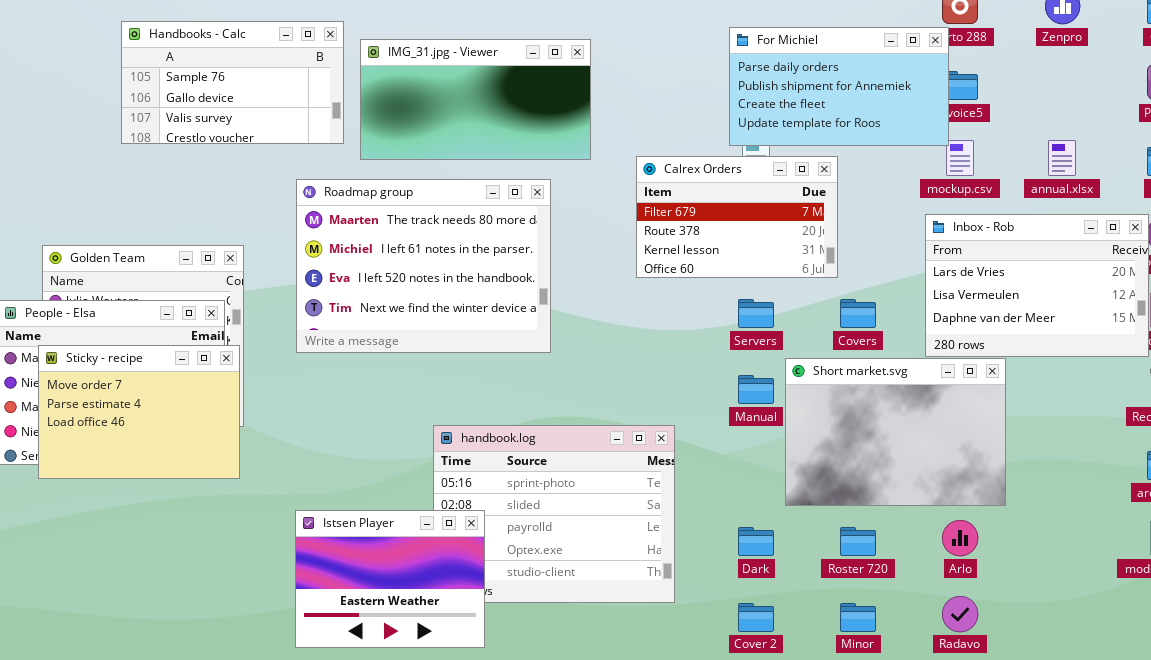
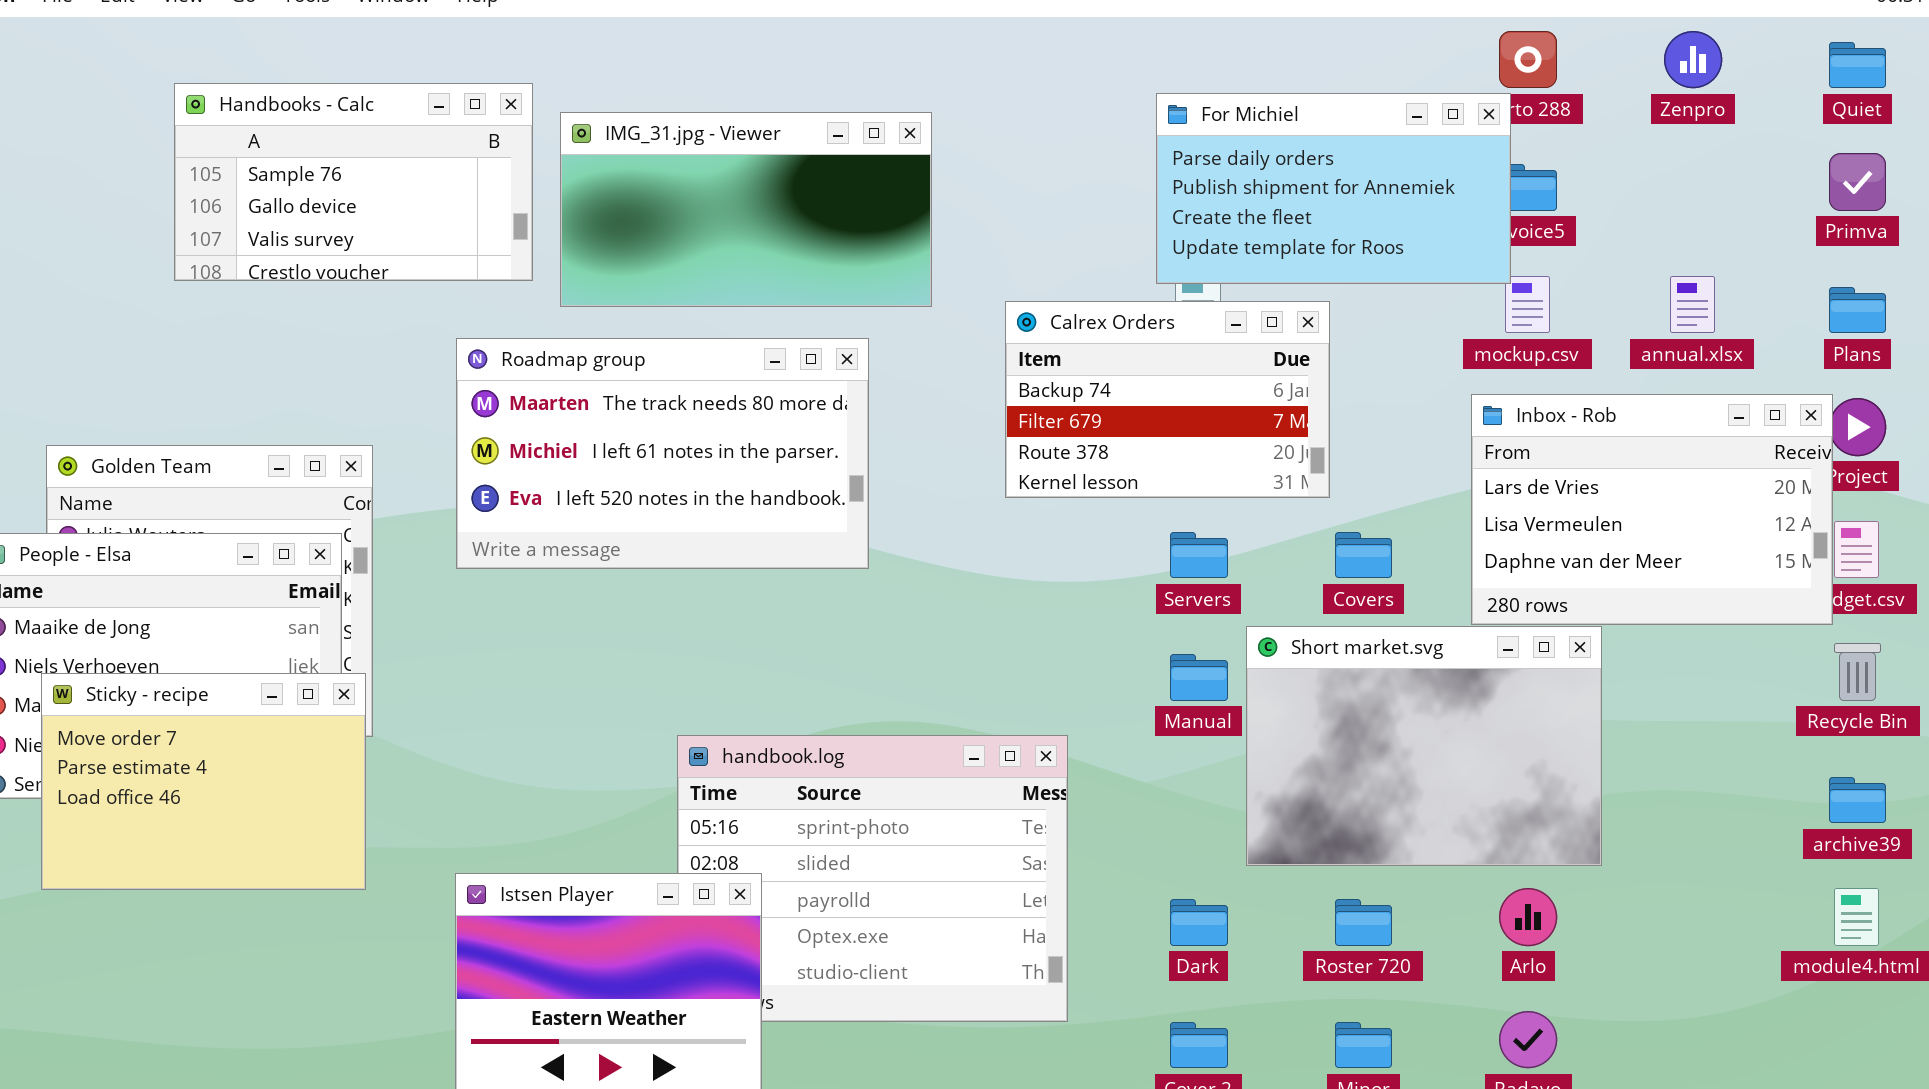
Calrex Orders: [636,156,838,278] -> [1005,301,1330,498], scrolled up 1 row
Roadmap group: [296,179,551,353] -> [456,338,869,569], resized
Sticky - recipe: [38,345,240,479] -> [41,673,366,890], moved

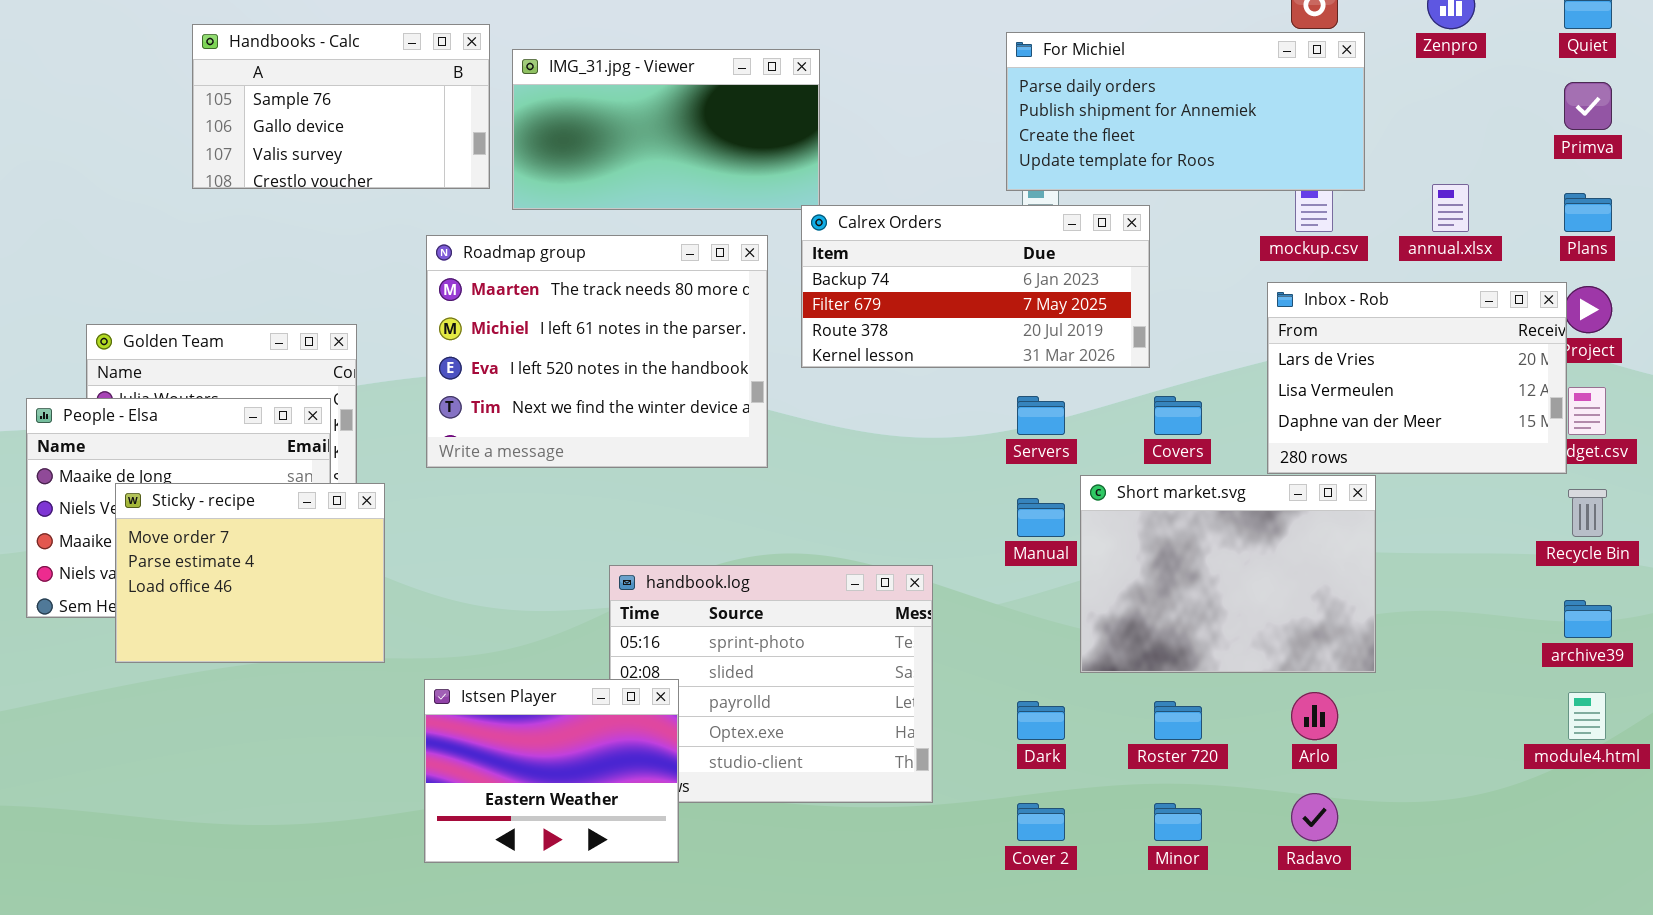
For Michiel: [1156,93,1511,284] -> [1006,32,1365,191], resized
Calrex Orders: [1005,301,1330,498] -> [801,205,1150,368], resized
Roadmap group: [456,338,869,569] -> [426,235,768,468], resized
Sticky - recipe: [41,673,366,890] -> [115,483,385,663], moved

